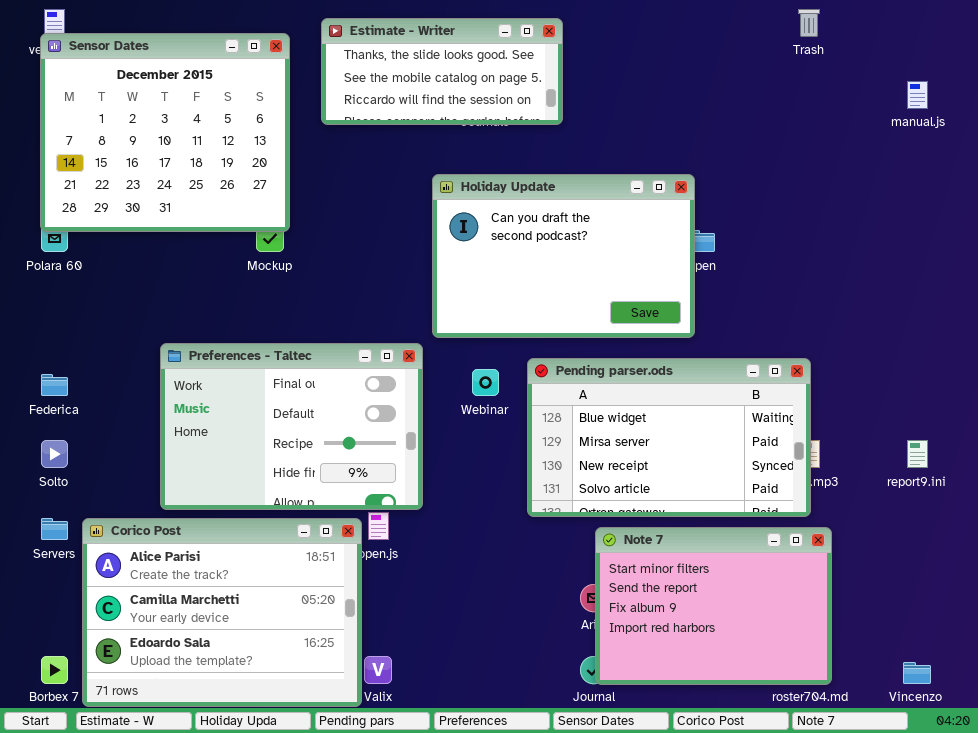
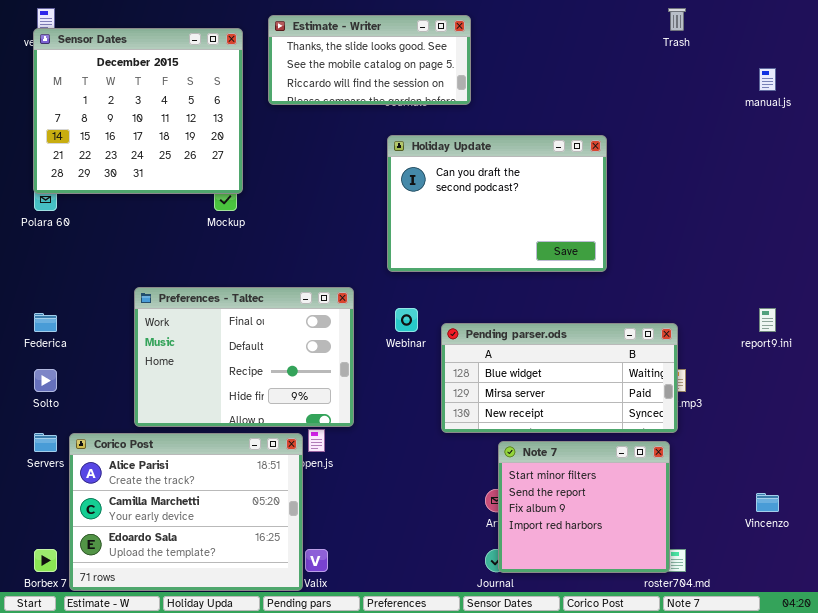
Holiday Update: [432,174,695,338] -> [387,135,607,272], moved
Pending parser.ods: [527,358,811,517] -> [441,323,678,433], resized
report9.ini: [907,440,928,468] -> [759,308,776,332], moved
Note 7: [595,527,832,685] -> [498,441,670,573], resized
Vincenzo: [903,662,931,684] -> [756,493,779,512], moved

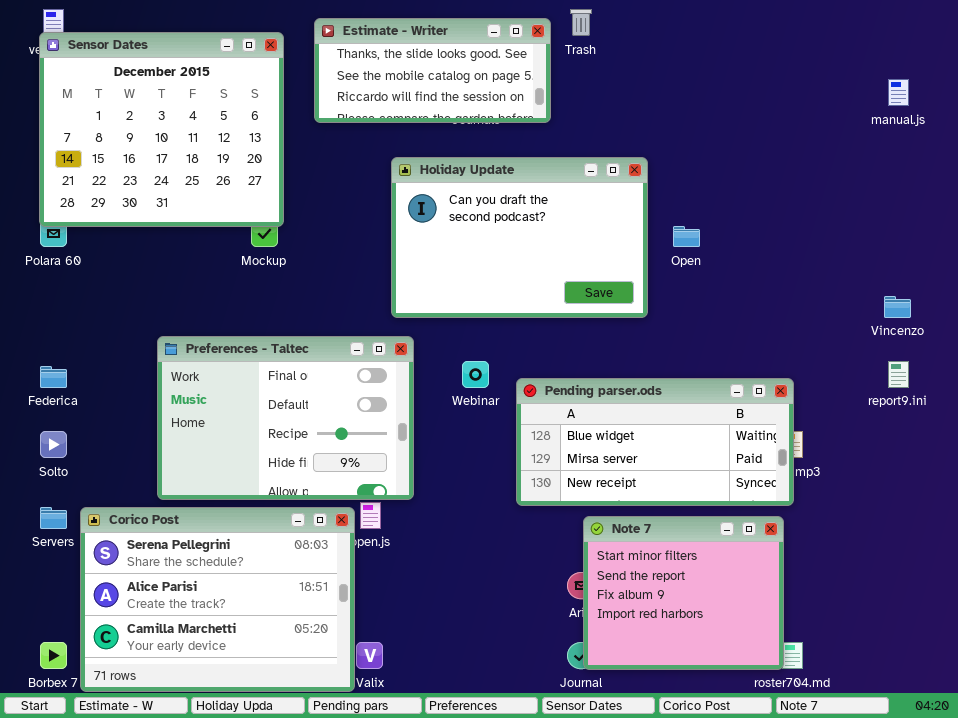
Trash: [668,8,686,31] -> [570,9,592,36], moved
Holiday Update: [387,135,607,272] -> [391,157,648,318], moved
Corico Post: [69,433,303,591] -> [80,507,355,692], scrolled up 1 row
Vincenzo: [756,493,779,512] -> [884,296,911,318], moved

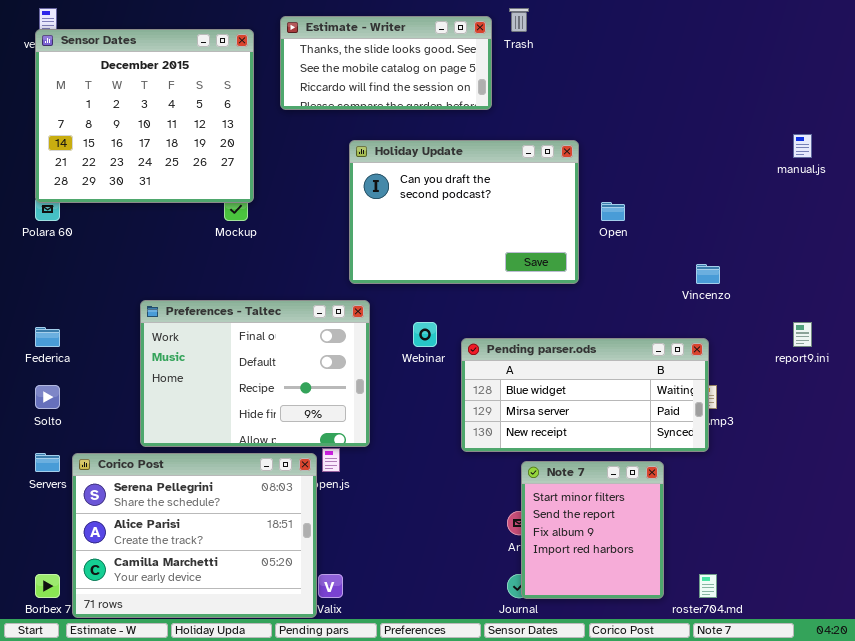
manual.js: [888,79,909,106] -> [793,134,812,158], moved
Vincenzo: [884,296,911,318] -> [696,264,720,284], moved
Note 7: [583,516,784,670] -> [521,461,664,599], resized

